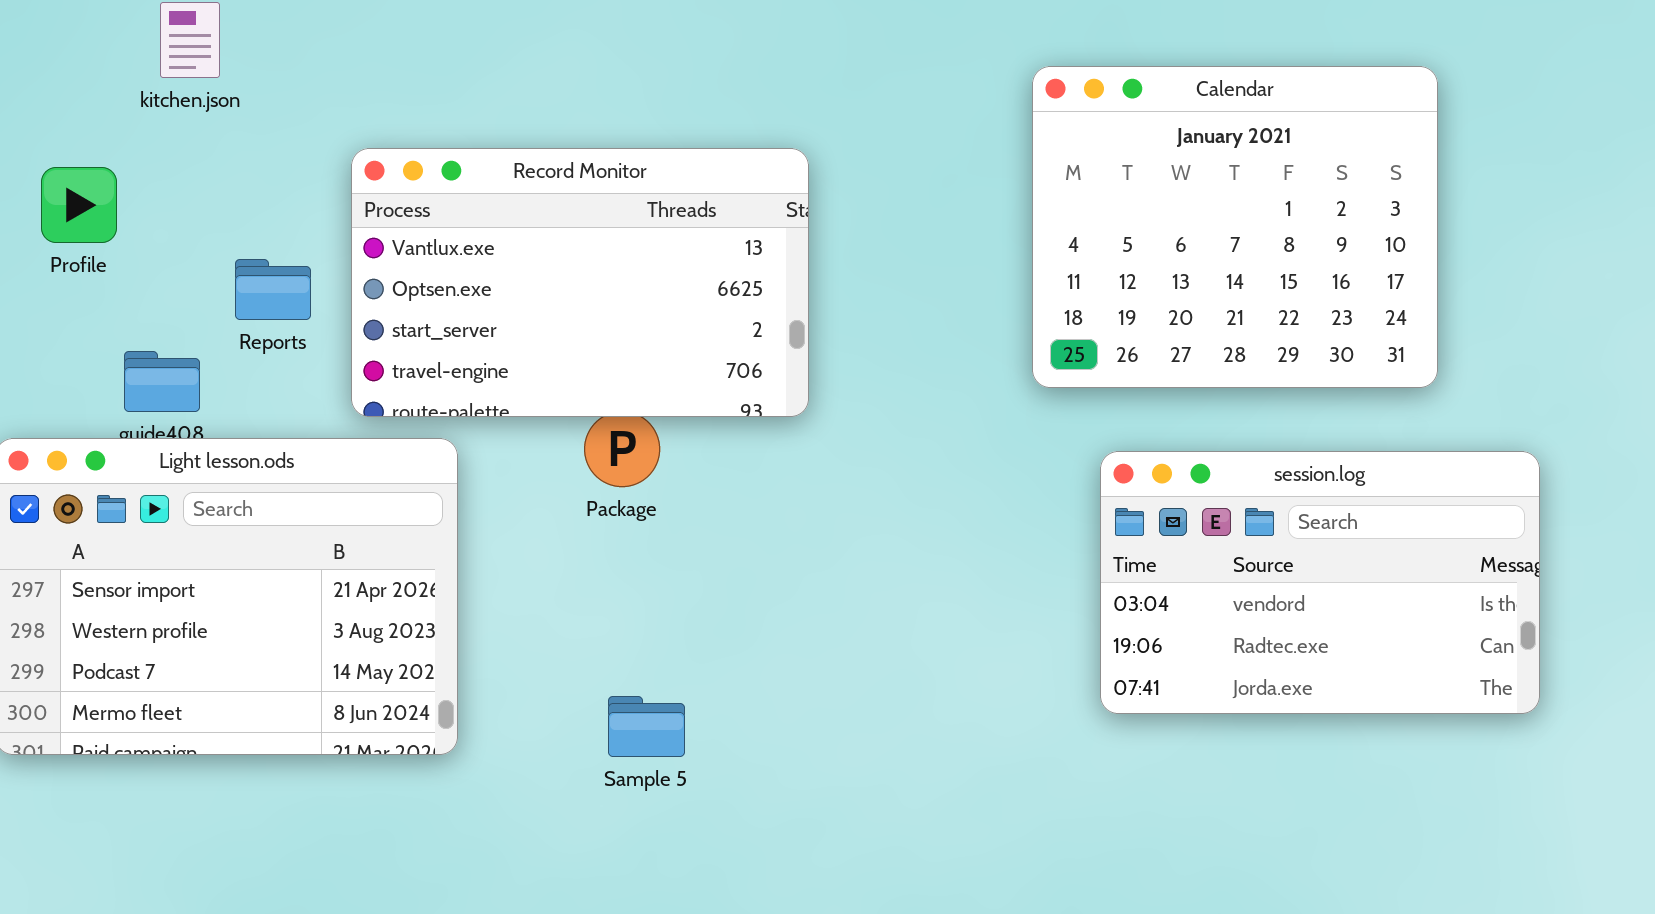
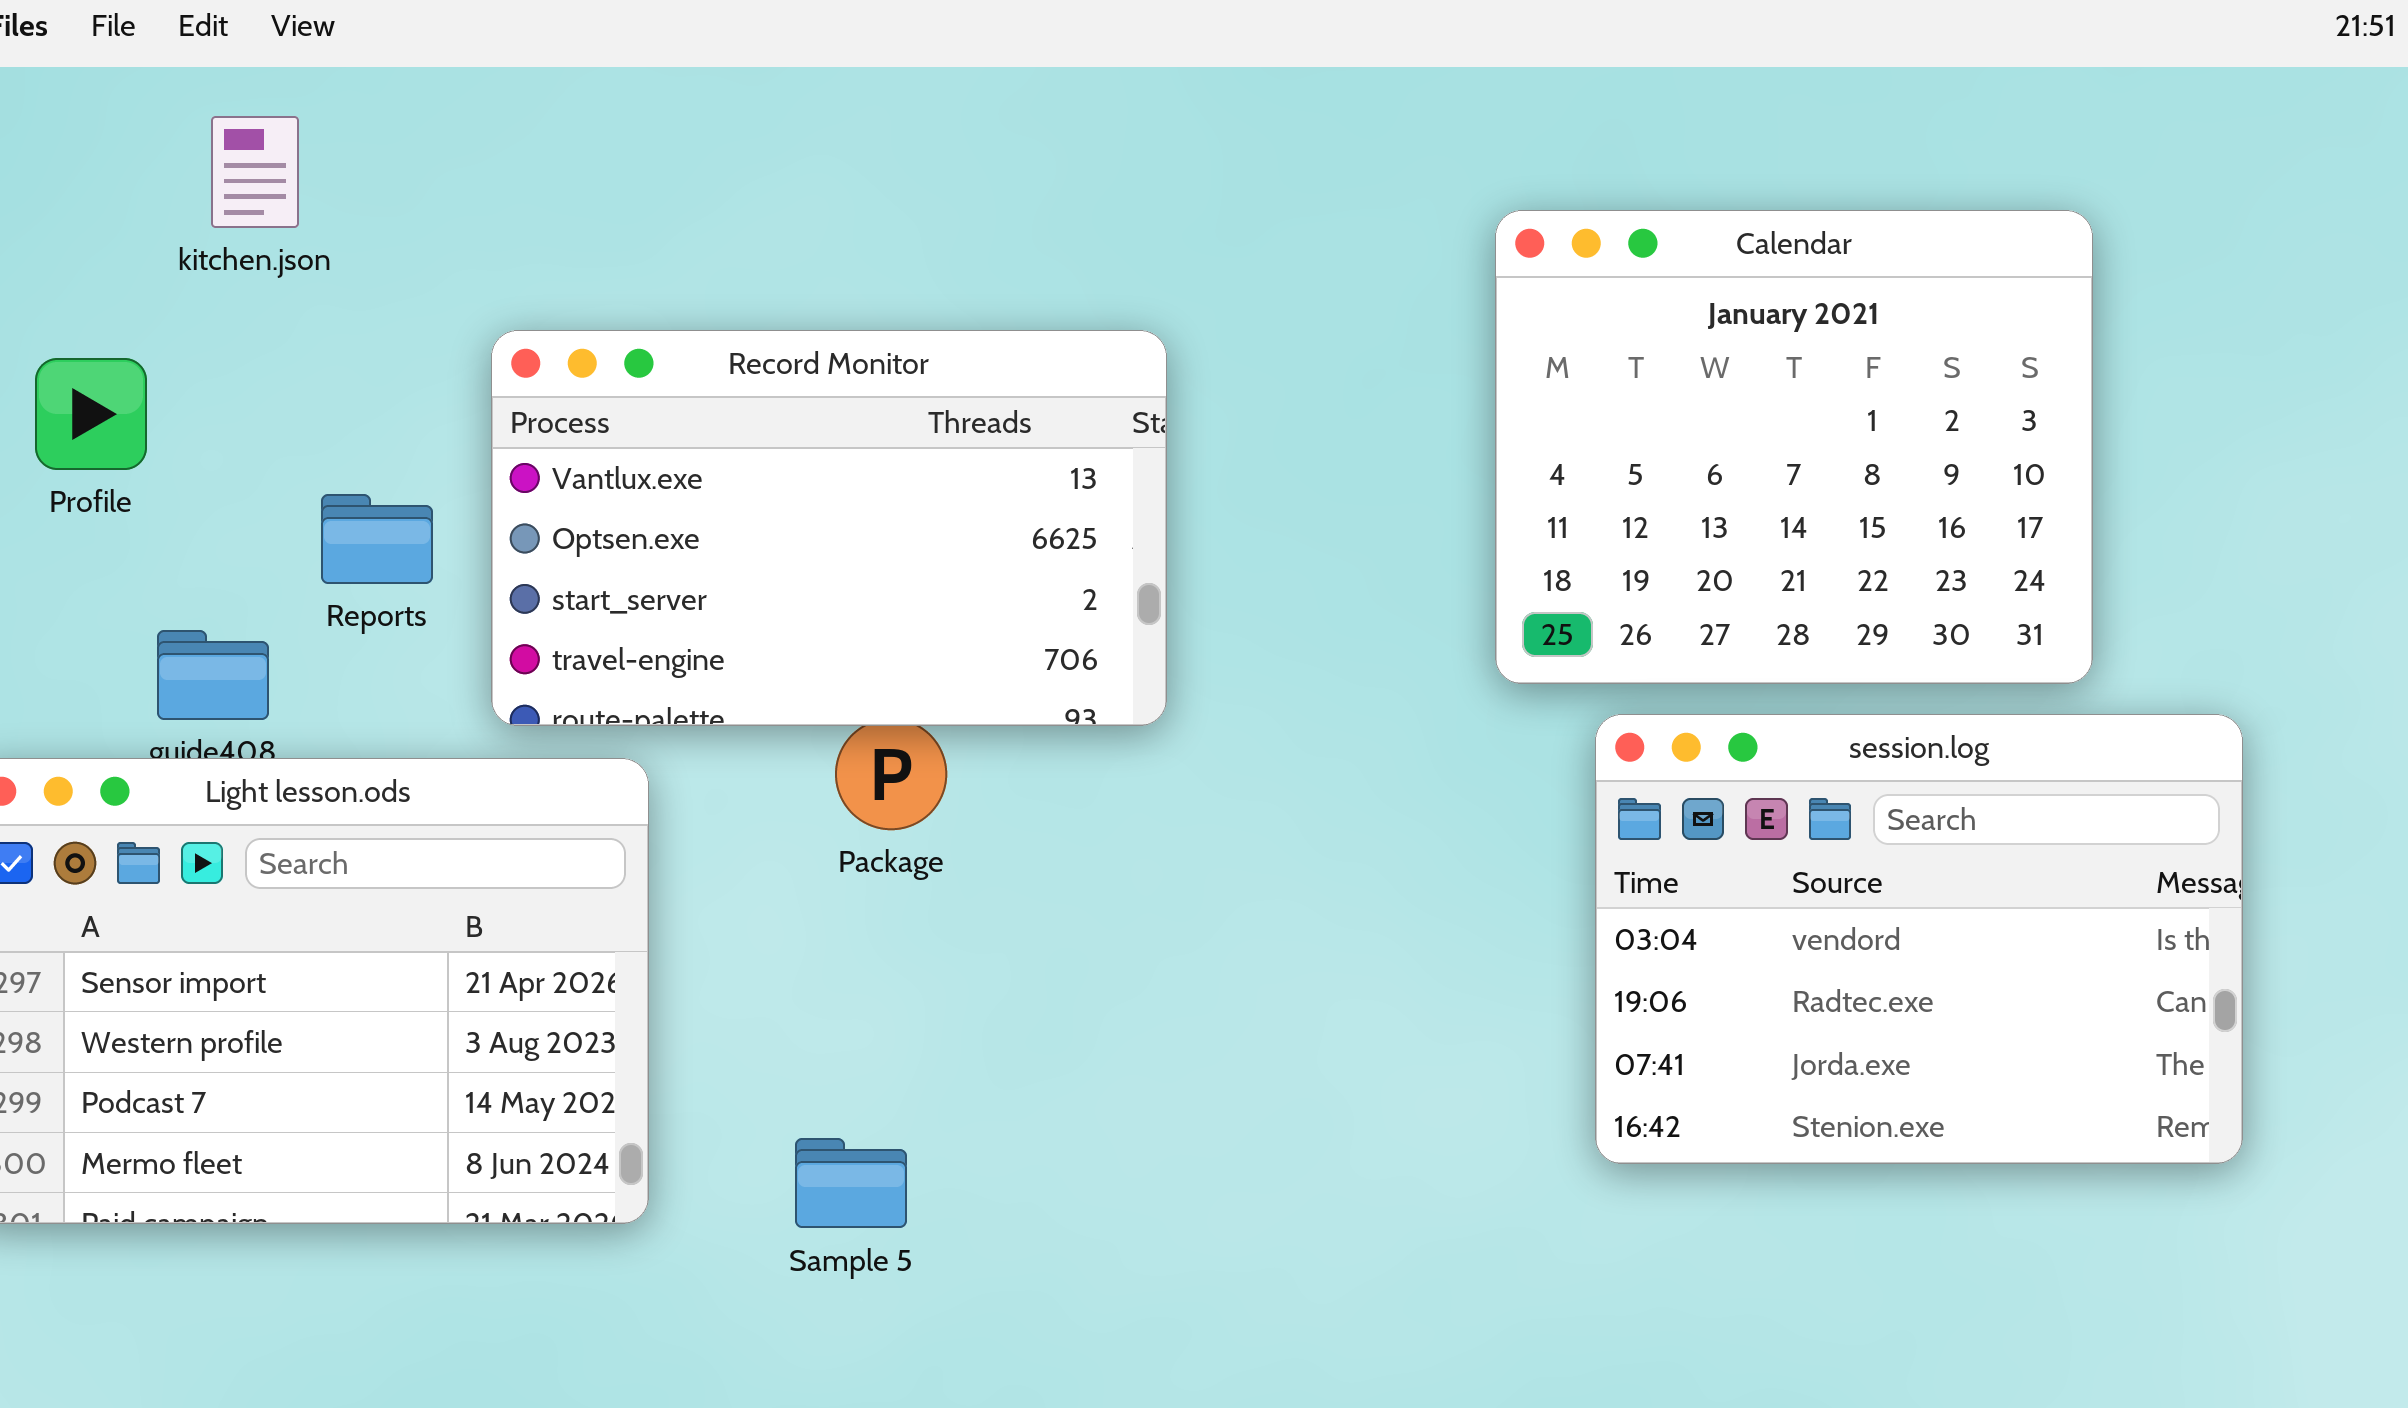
session.log: [1100,451,1540,714] -> [1595,714,2243,1164], resized
Sample 5: [608,696,685,757] -> [795,1138,907,1228], moved

